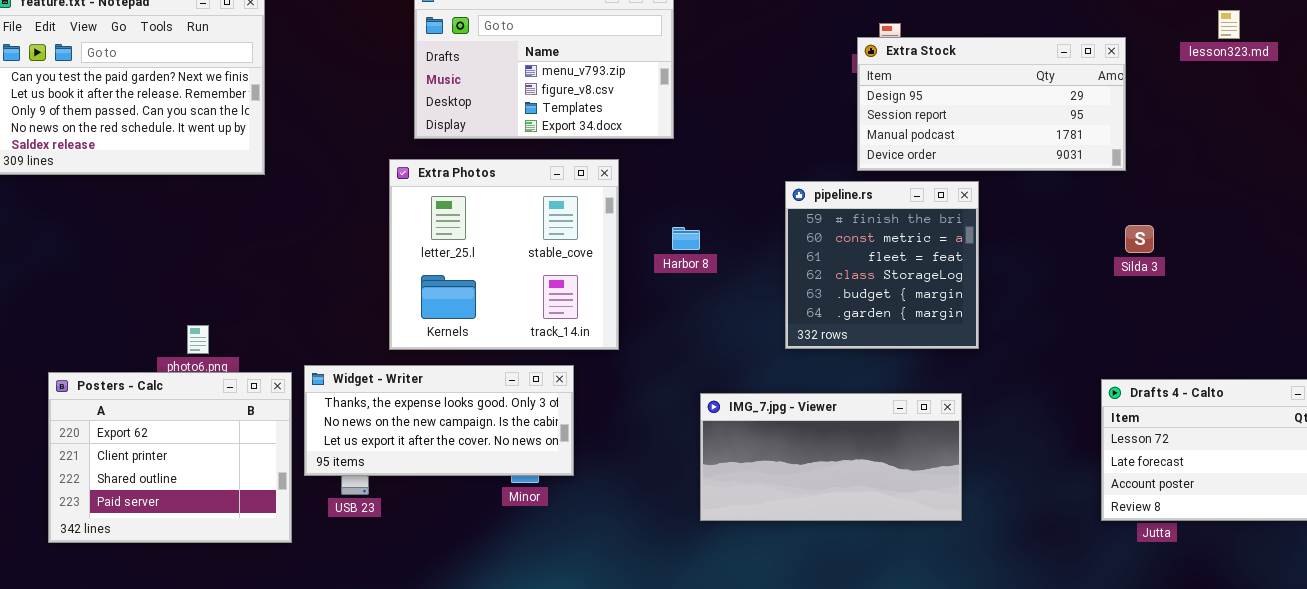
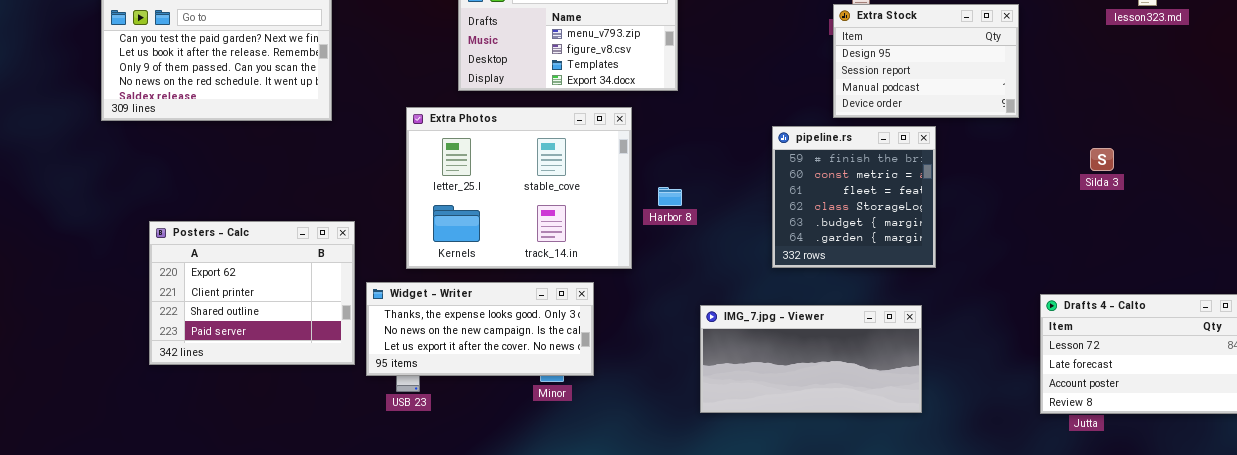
Extra Stock: [857,37,1126,171] -> [833,4,1019,118], resized
Extra Photos: [389,159,619,350] -> [406,107,632,269], resized
Silda 3: [1125,225,1154,253] -> [1090,148,1114,171], moved
Harbor 8: [672,227,700,250] -> [658,187,682,206], moved
Posters - Calc: [48,372,292,543] -> [149,221,355,365], moved

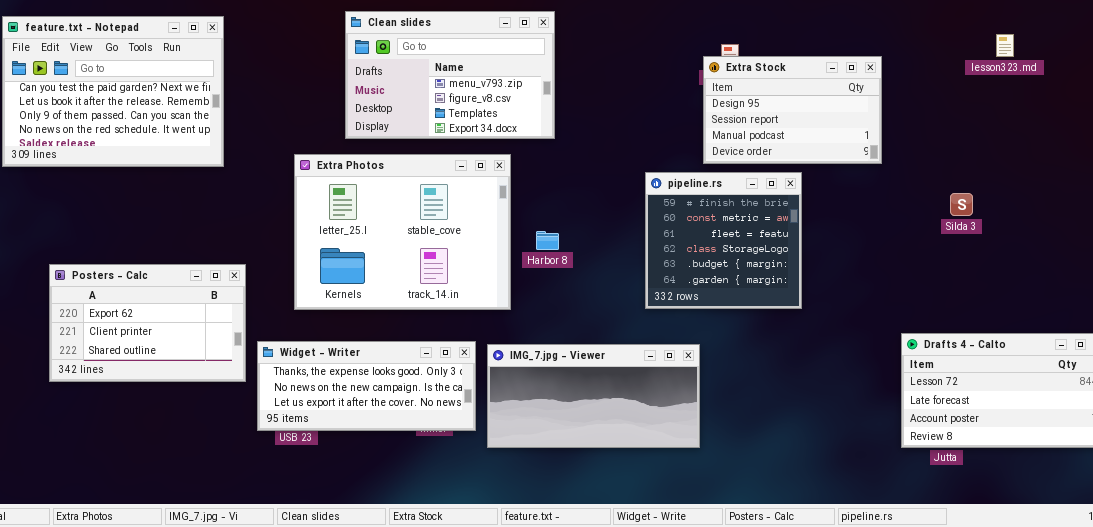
Posters - Calc: [149,221,355,365] -> [49,264,246,382], resized
Widget - Writer: [366,282,594,376] -> [257,341,476,431], moved
IMG_7.jpg - Viewer: [700,305,922,413] -> [487,344,700,448], moved

